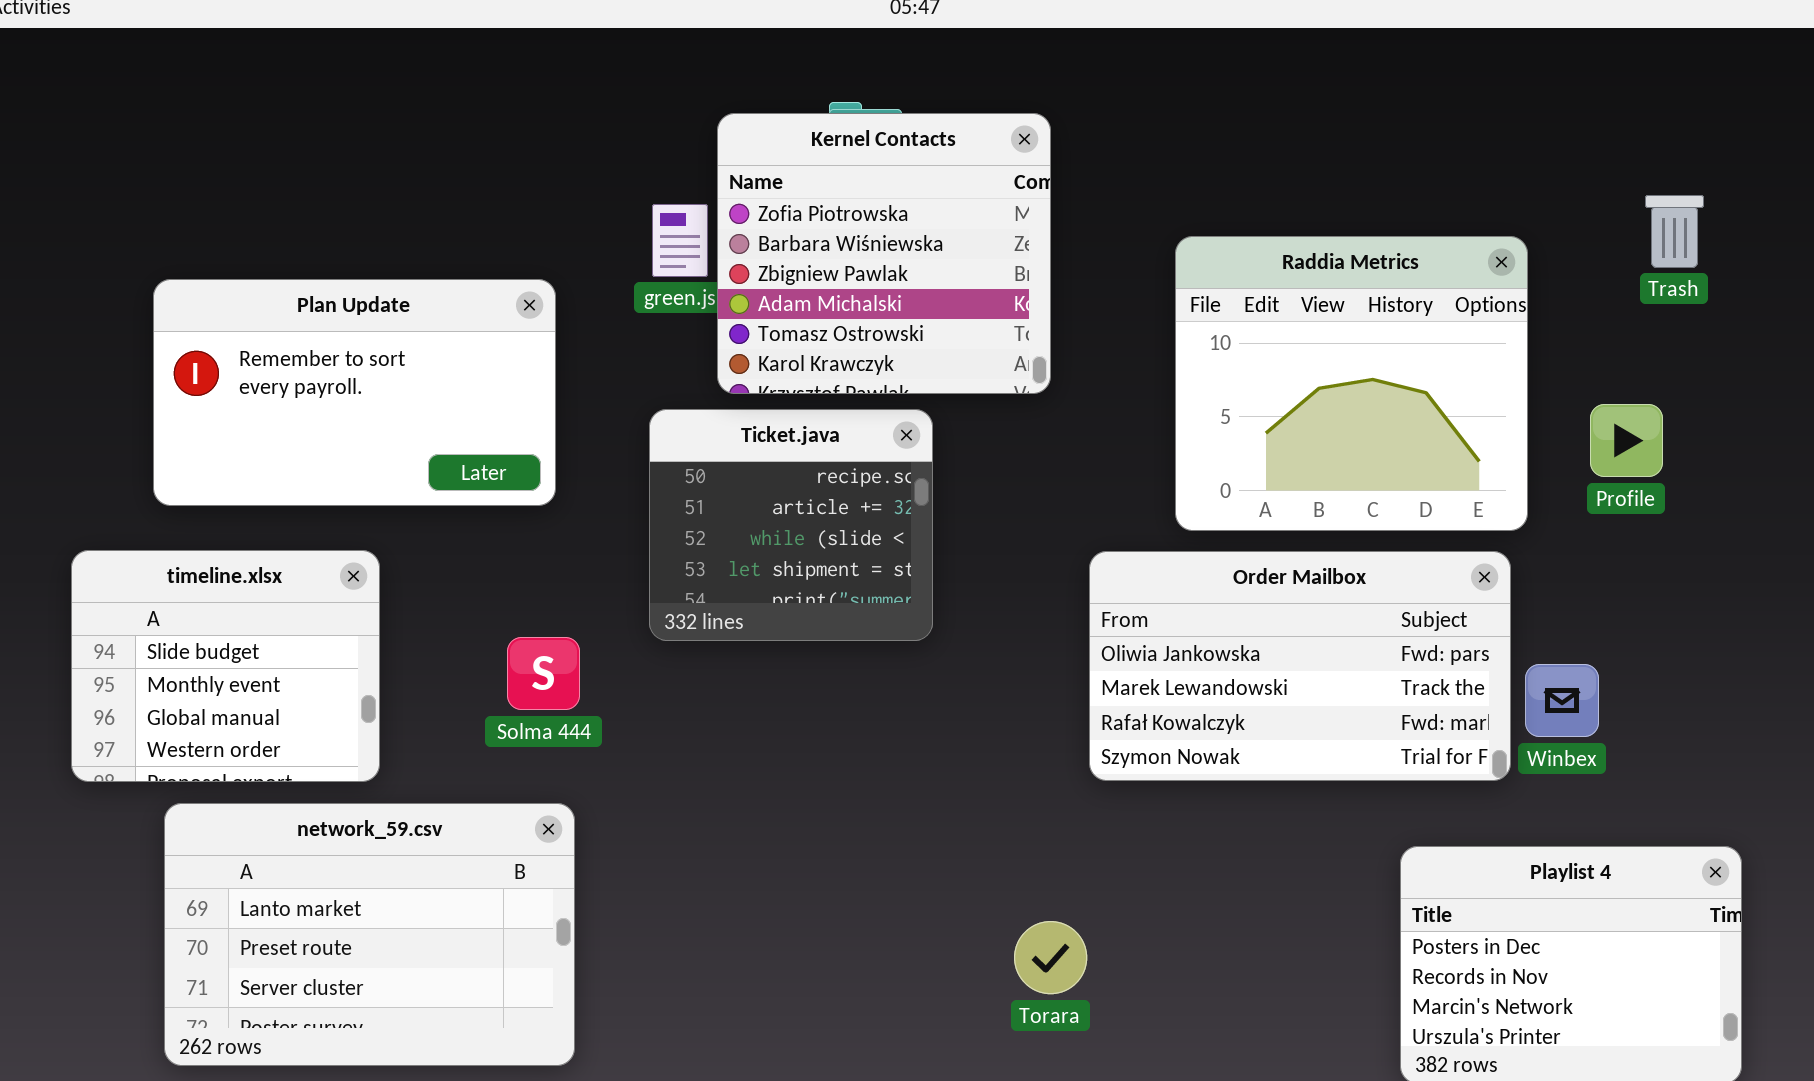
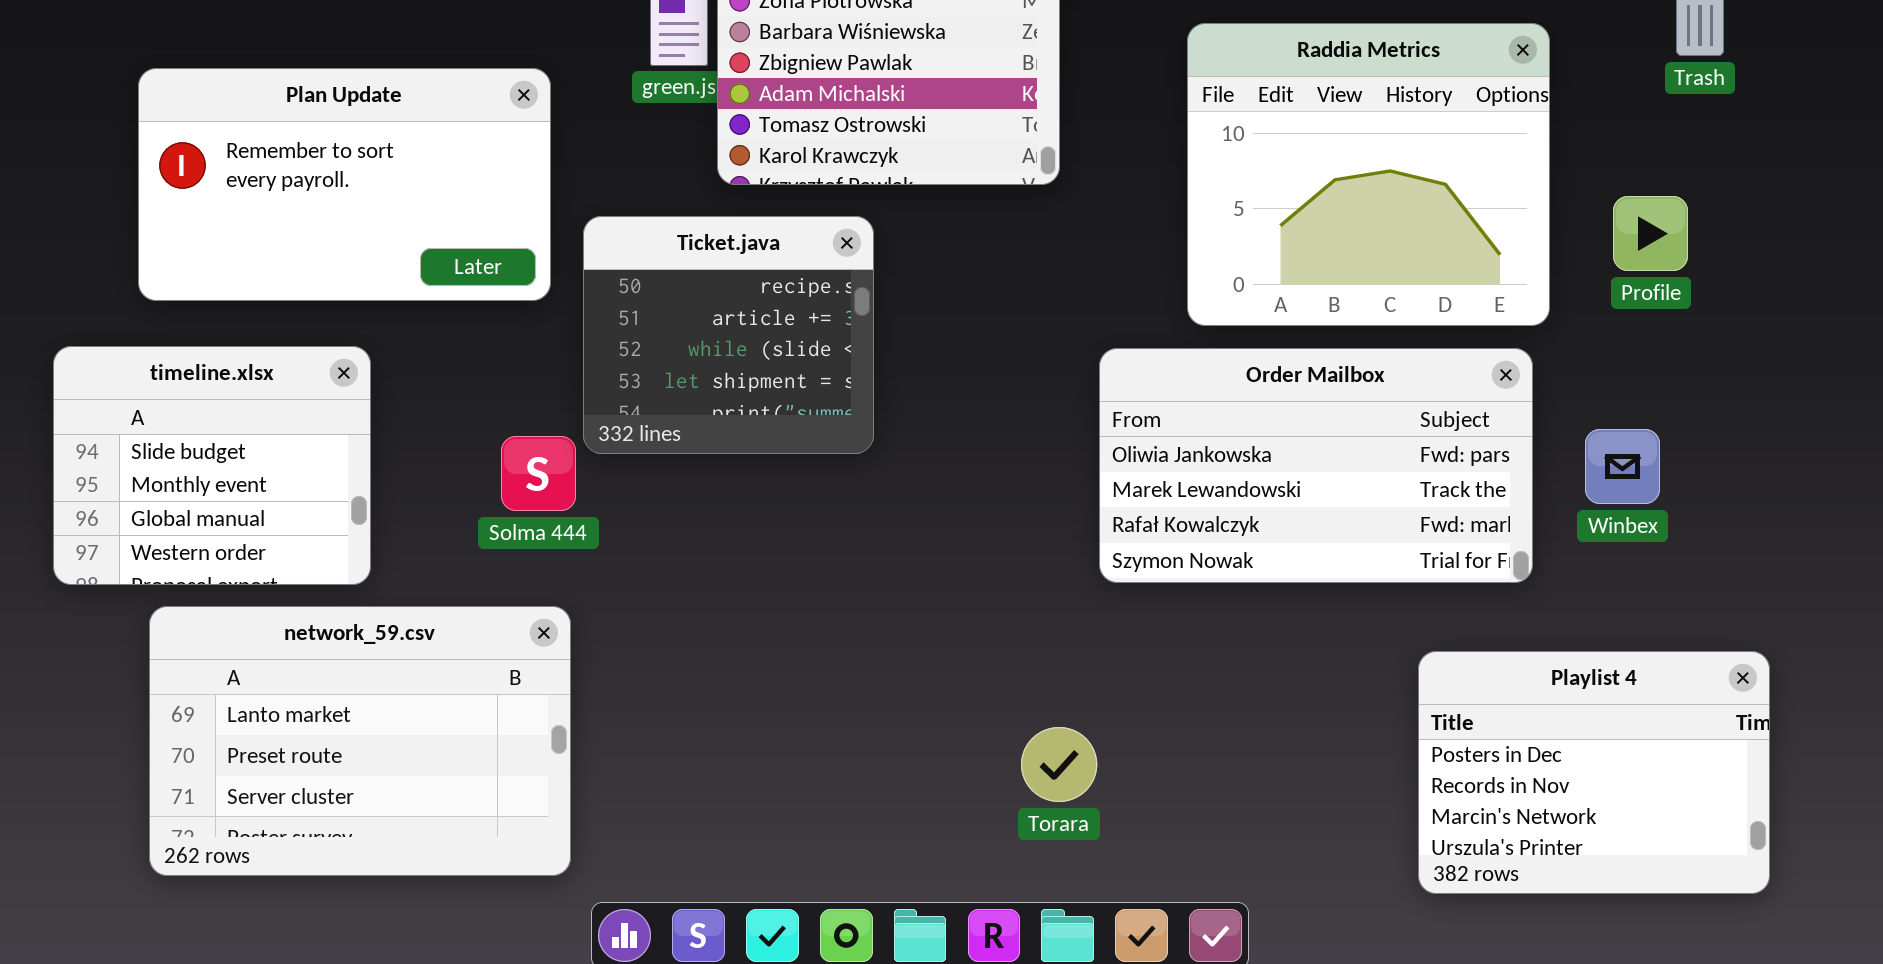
Ticket.java: [649,409,933,641] -> [583,216,874,454], moved
Winbex: [1525,664,1599,737] -> [1585,429,1660,504], moved

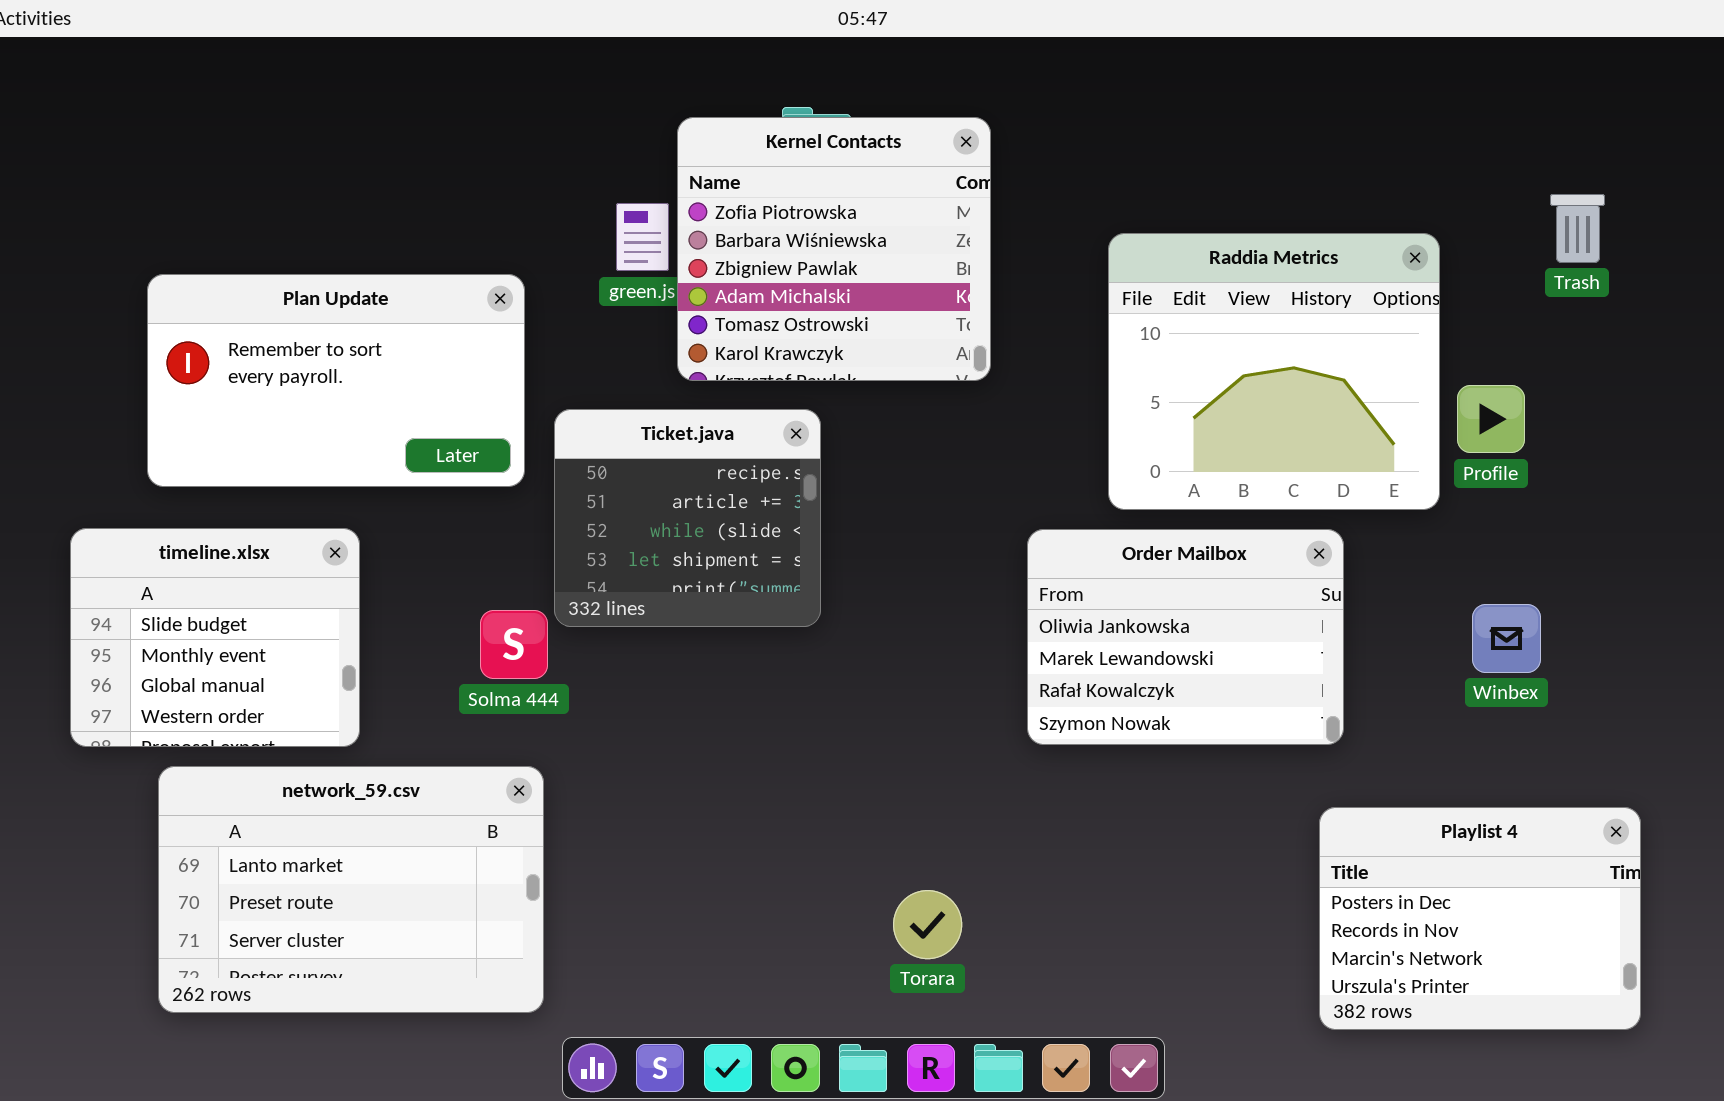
Profile: [1613,196,1688,271] -> [1457,385,1525,453], moved
Order Mailbox: [1099,348,1533,583] -> [1027,529,1344,745], resized
Torara: [1021,727,1097,802] -> [893,890,962,959], moved

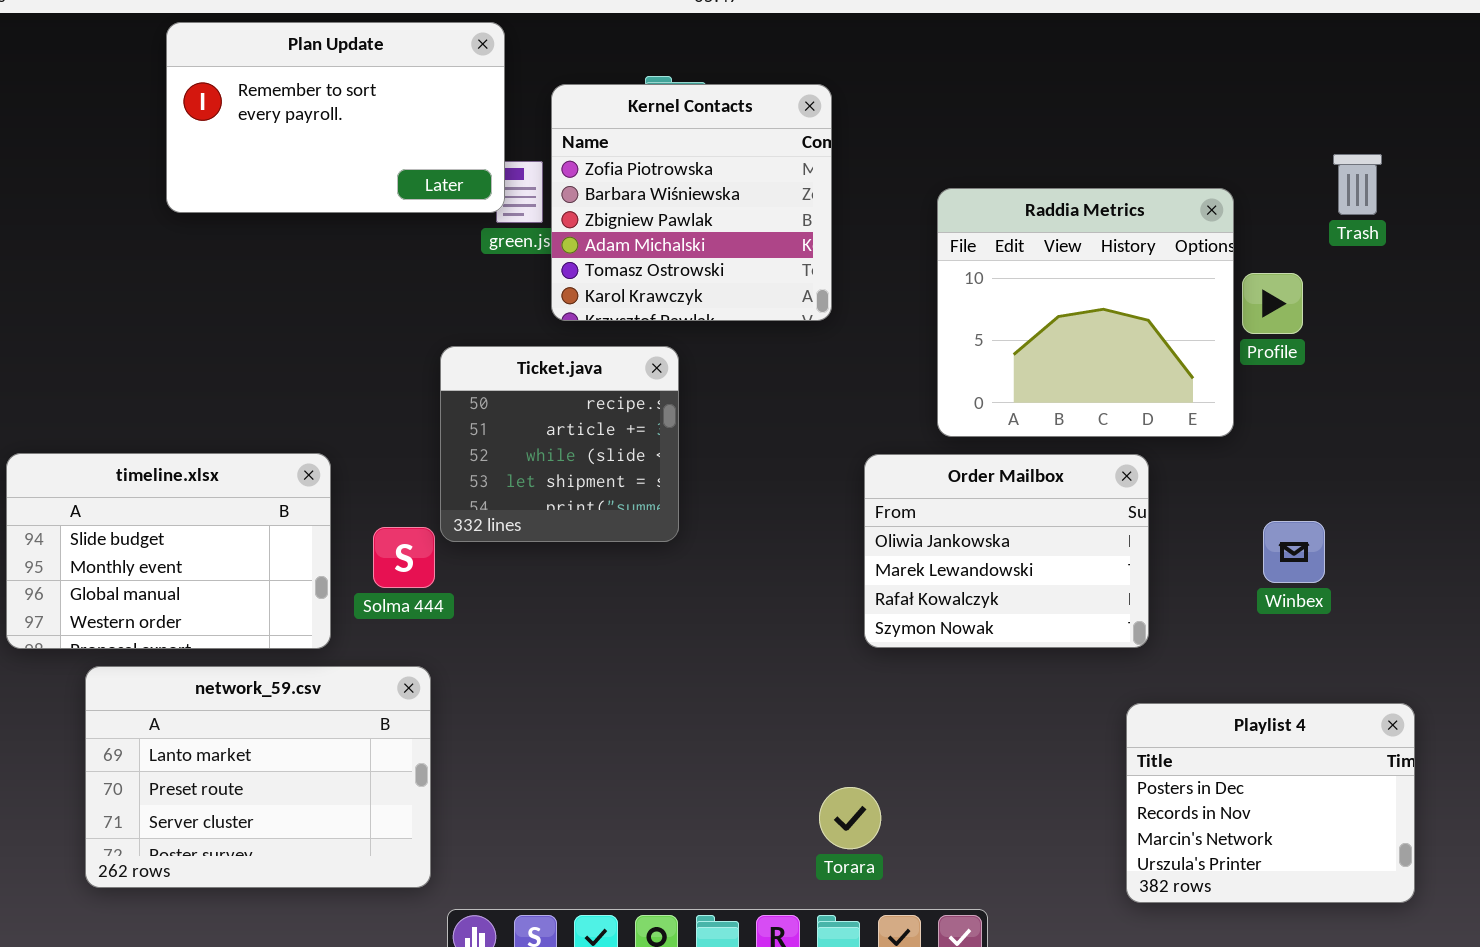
Plan Update: [147,274,525,487] -> [166,22,505,213], moved
Profile: [1457,385,1525,453] -> [1242,273,1303,334], moved
timeline.xlsx: [70,528,360,747] -> [6,453,331,649], resized
Torara: [893,890,962,959] -> [819,787,881,849], moved

